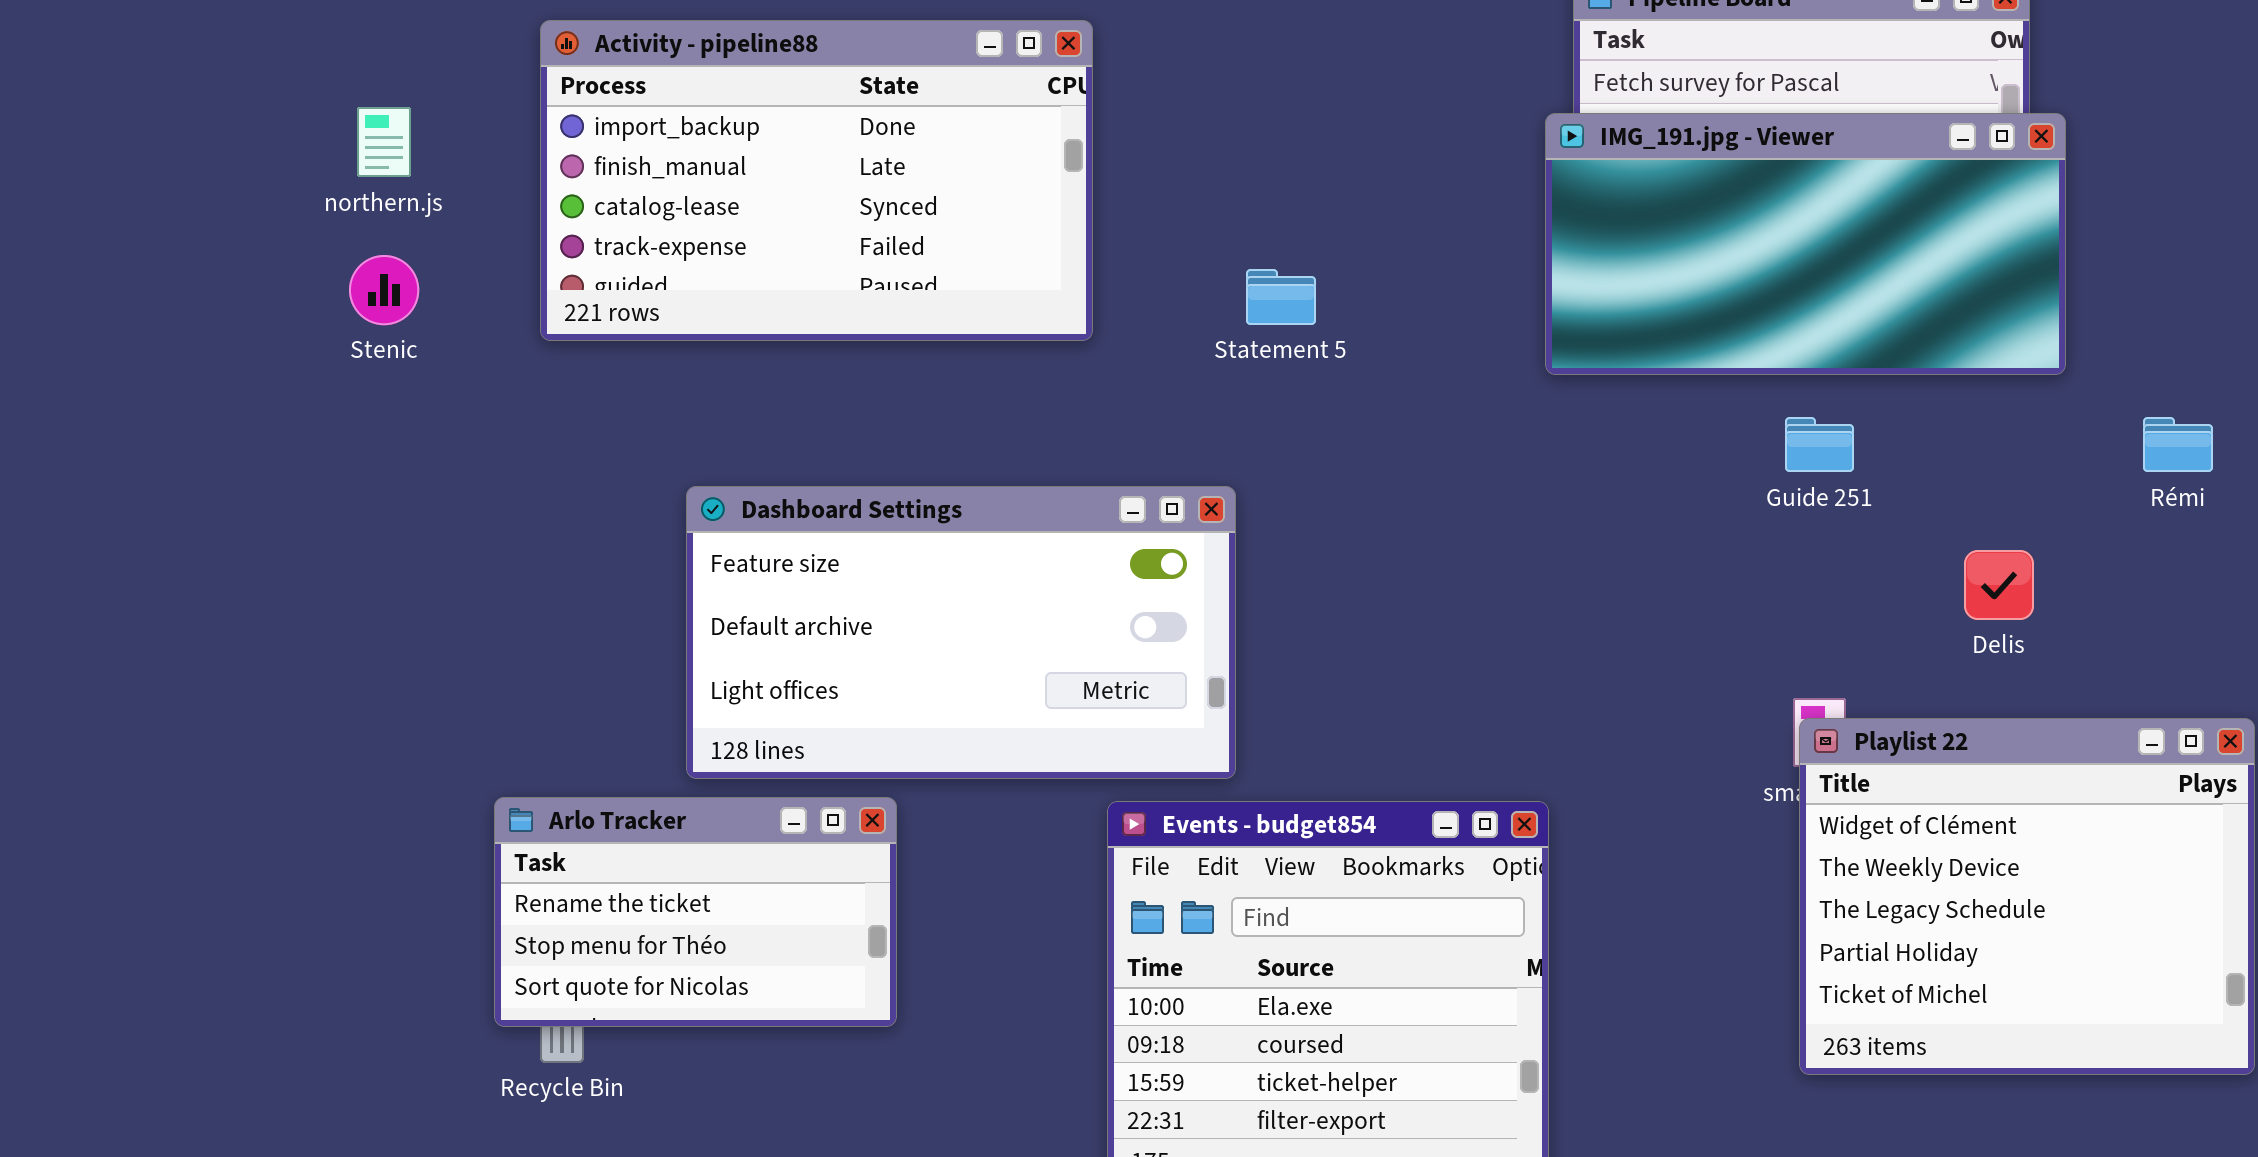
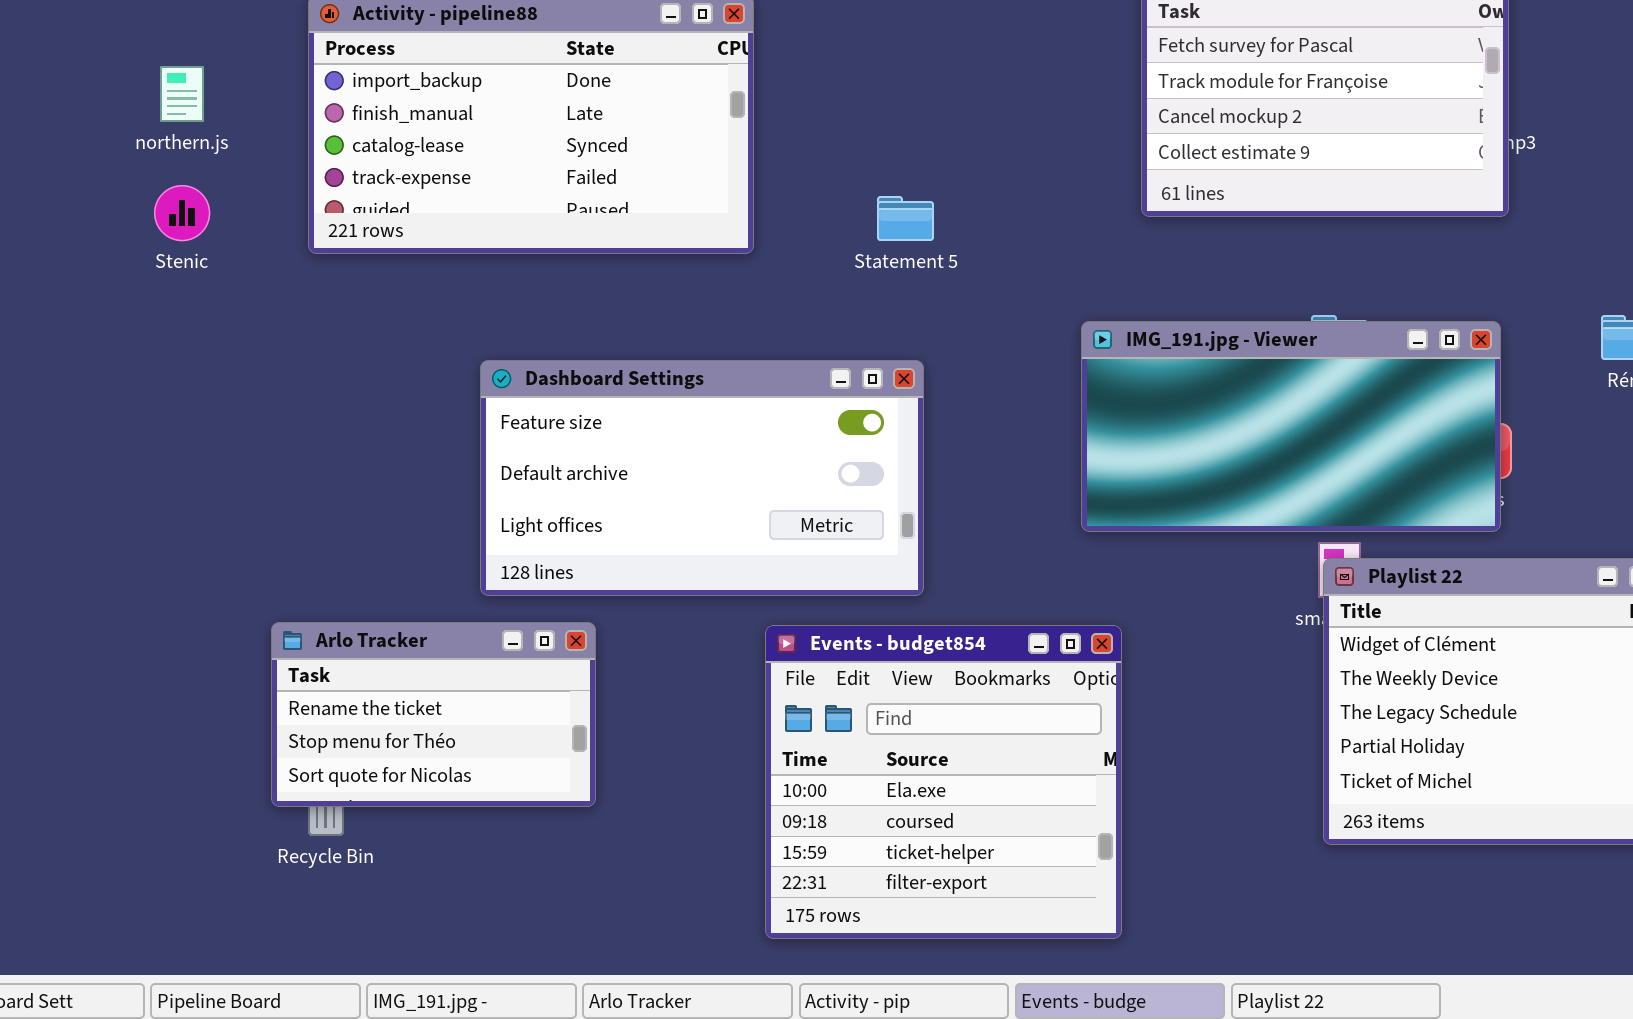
IMG_191.jpg - Viewer: [1545,113,2066,375] -> [1081,321,1501,532], moved
Dashboard Settings: [686,486,1236,779] -> [480,360,924,596], moved

